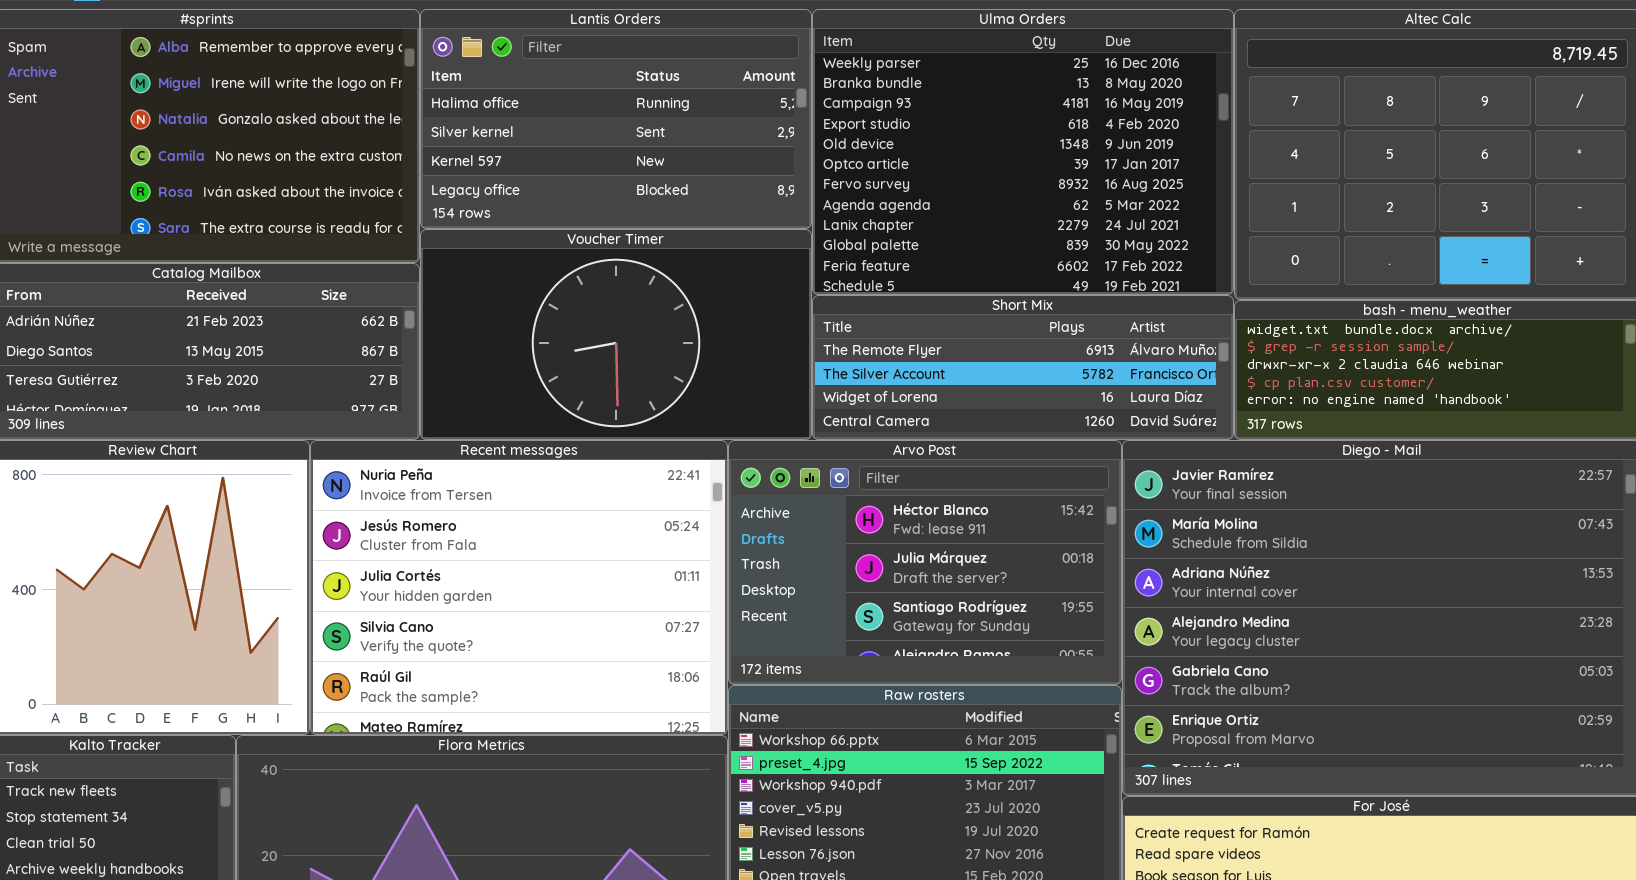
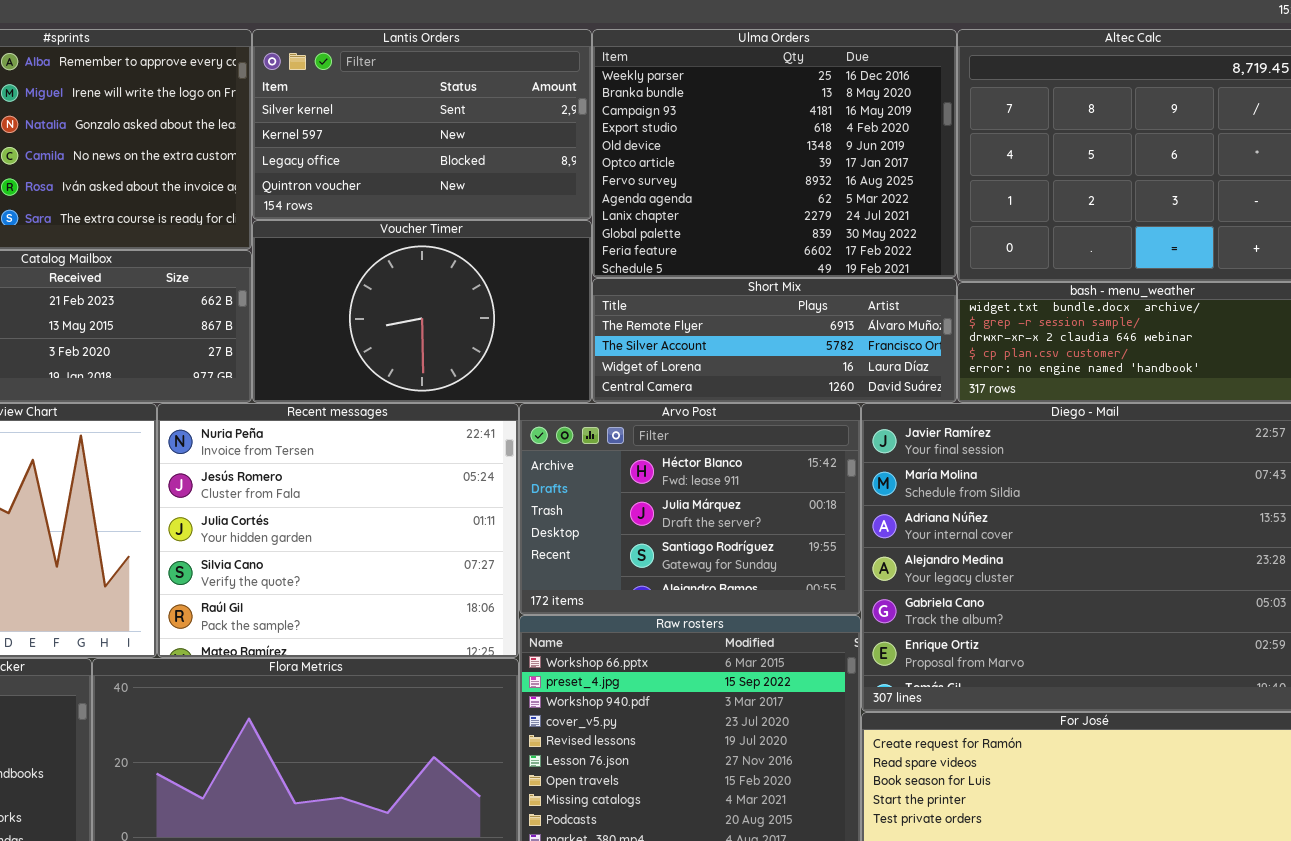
Lantis Orders: [420,9,812,229] -> [252,29,592,220], scrolled down 1 row

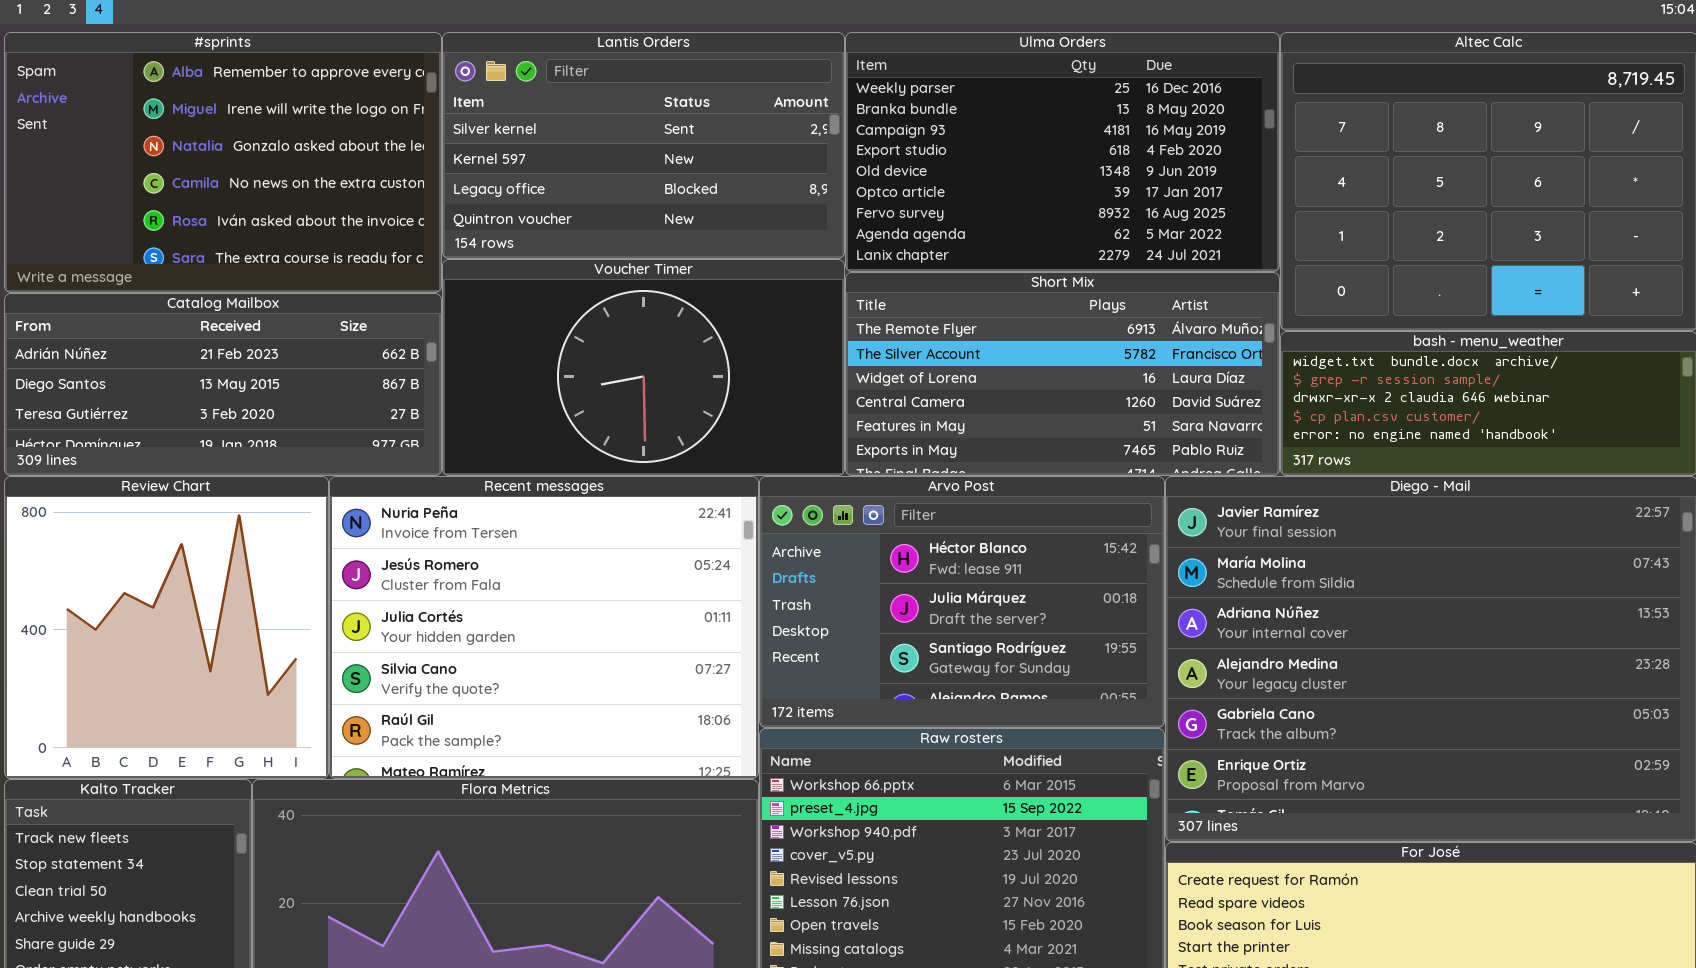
Ulma Orders: [592,29,957,278] -> [845,32,1280,272], resized
Short Mix: [592,278,957,403] -> [845,272,1280,476], resized

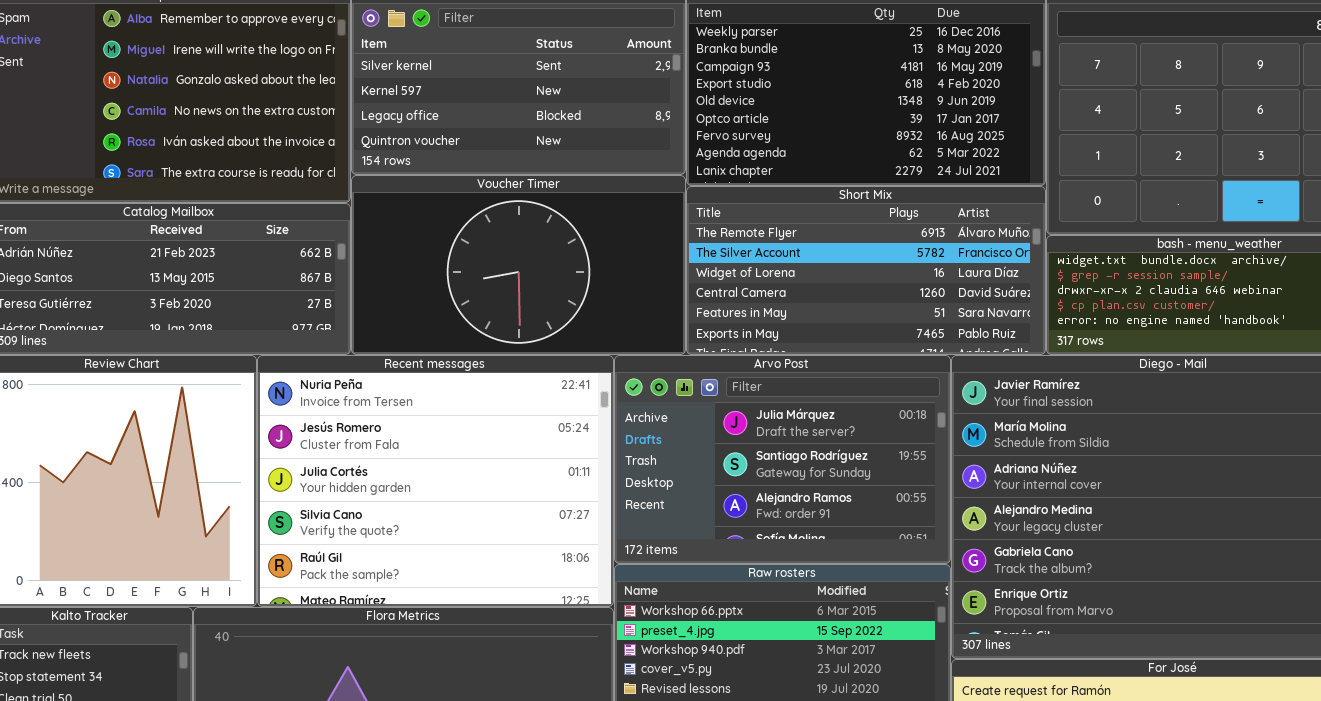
Arvo Post: [759,476,1165,728] -> [614,355,951,564], scrolled down 1 row

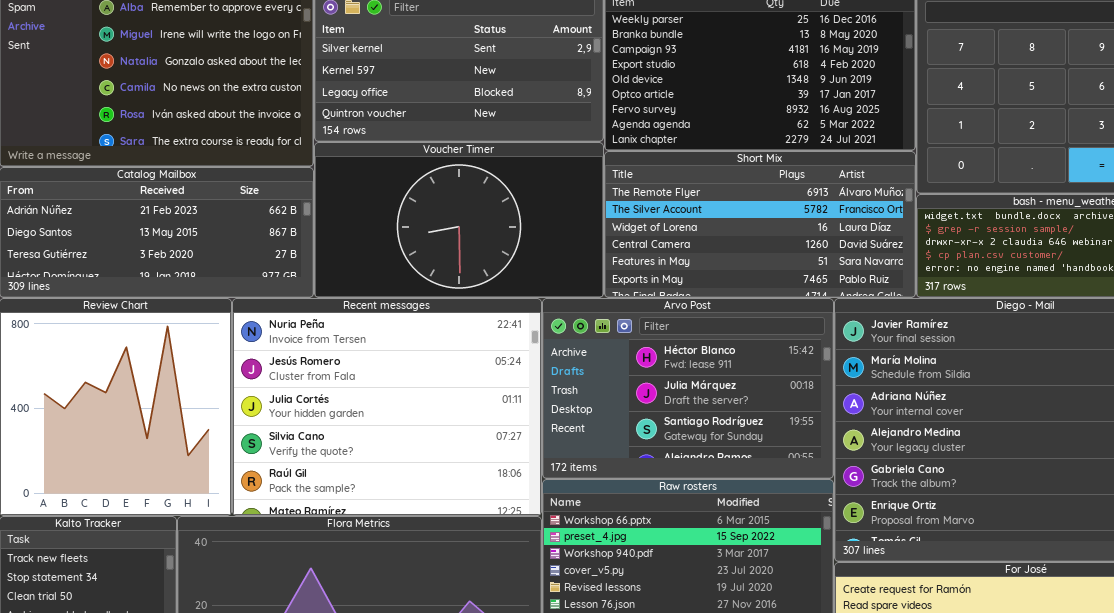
Arvo Post: [614,355,951,564] -> [542,298,834,479], scrolled up 1 row

